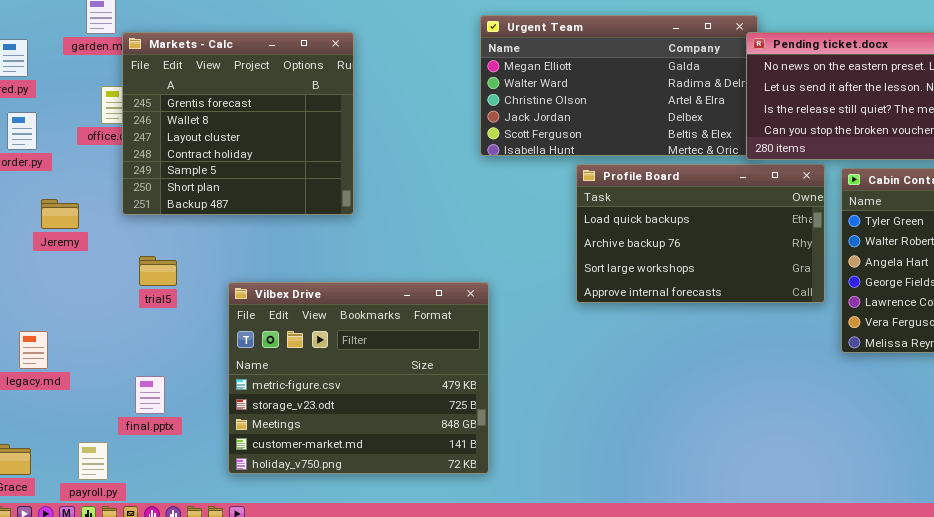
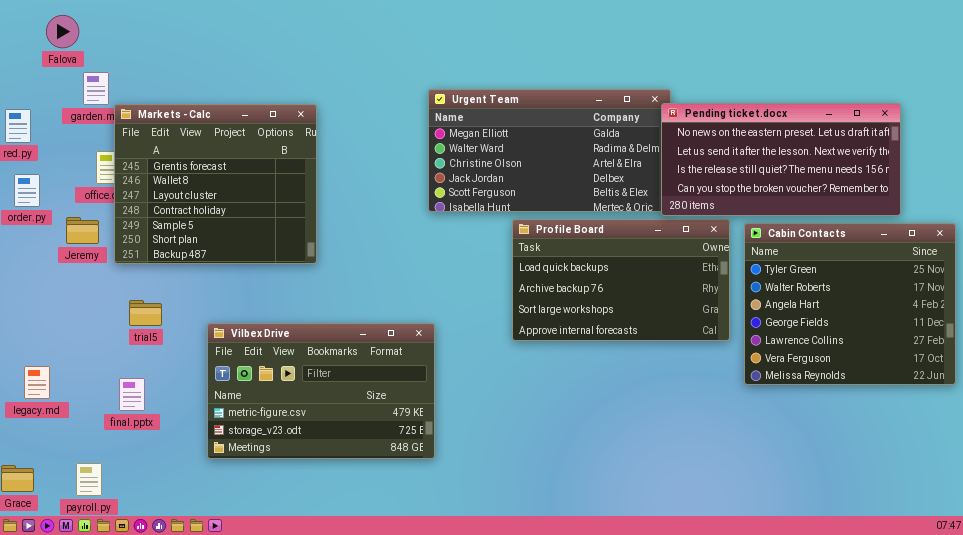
Jeremy: [41,199,79,229] -> [66,217,99,244], moved
Vilbex Drive: [228,282,489,474] -> [207,323,435,459], resized
final.pptx: [135,376,165,414] -> [119,378,145,411], moved

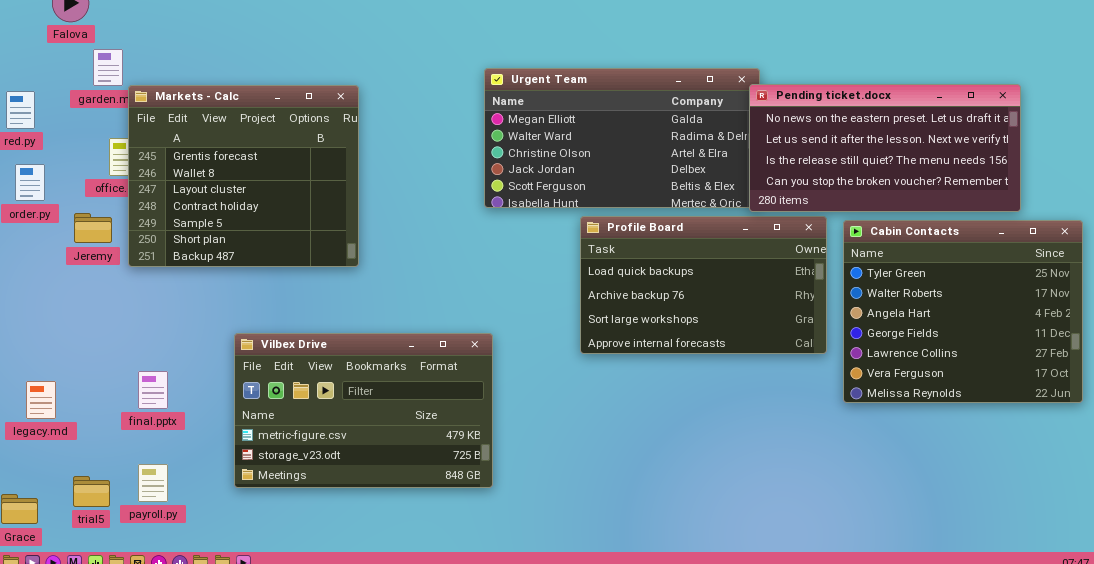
trial5: [129,300,162,326] -> [73,476,110,507], moved
final.pptx: [119,378,145,411] -> [138,371,168,409], moved
payroll.py: [76,463,102,496] -> [138,464,168,502], moved

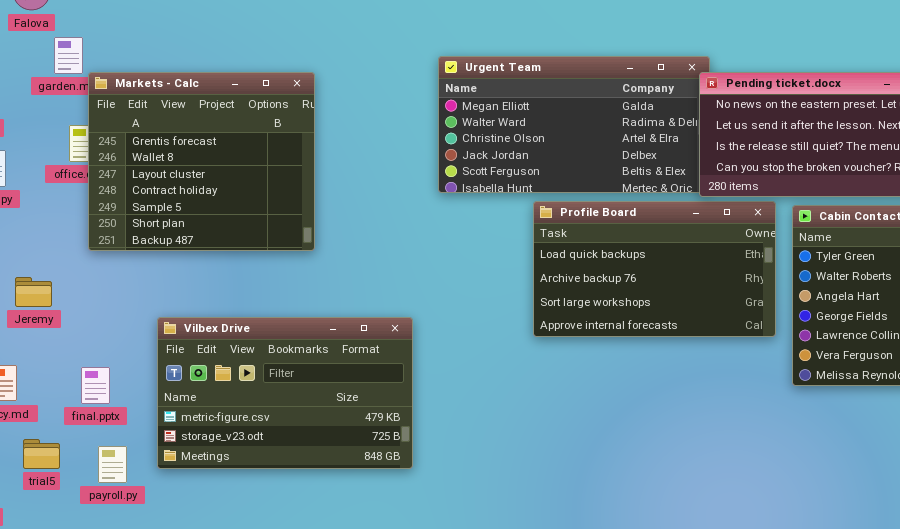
Jeremy: [74,213,112,243] -> [15,277,52,307], moved
Vilbex Drive: [234,333,493,488] -> [157,317,413,469], moved
final.pptx: [138,371,168,409] -> [81,367,110,404], moved
trial5: [73,476,110,507] -> [23,439,60,469], moved

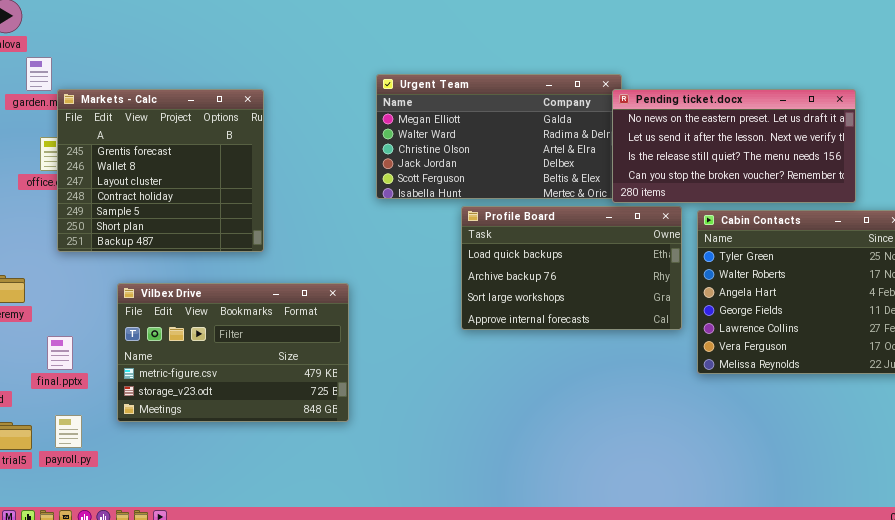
Vilbex Drive: [157,317,413,469] -> [117,283,349,422], moved
final.pptx: [81,367,110,404] -> [47,336,73,370], moved
payroll.py: [98,446,127,483] -> [55,415,82,448], moved

